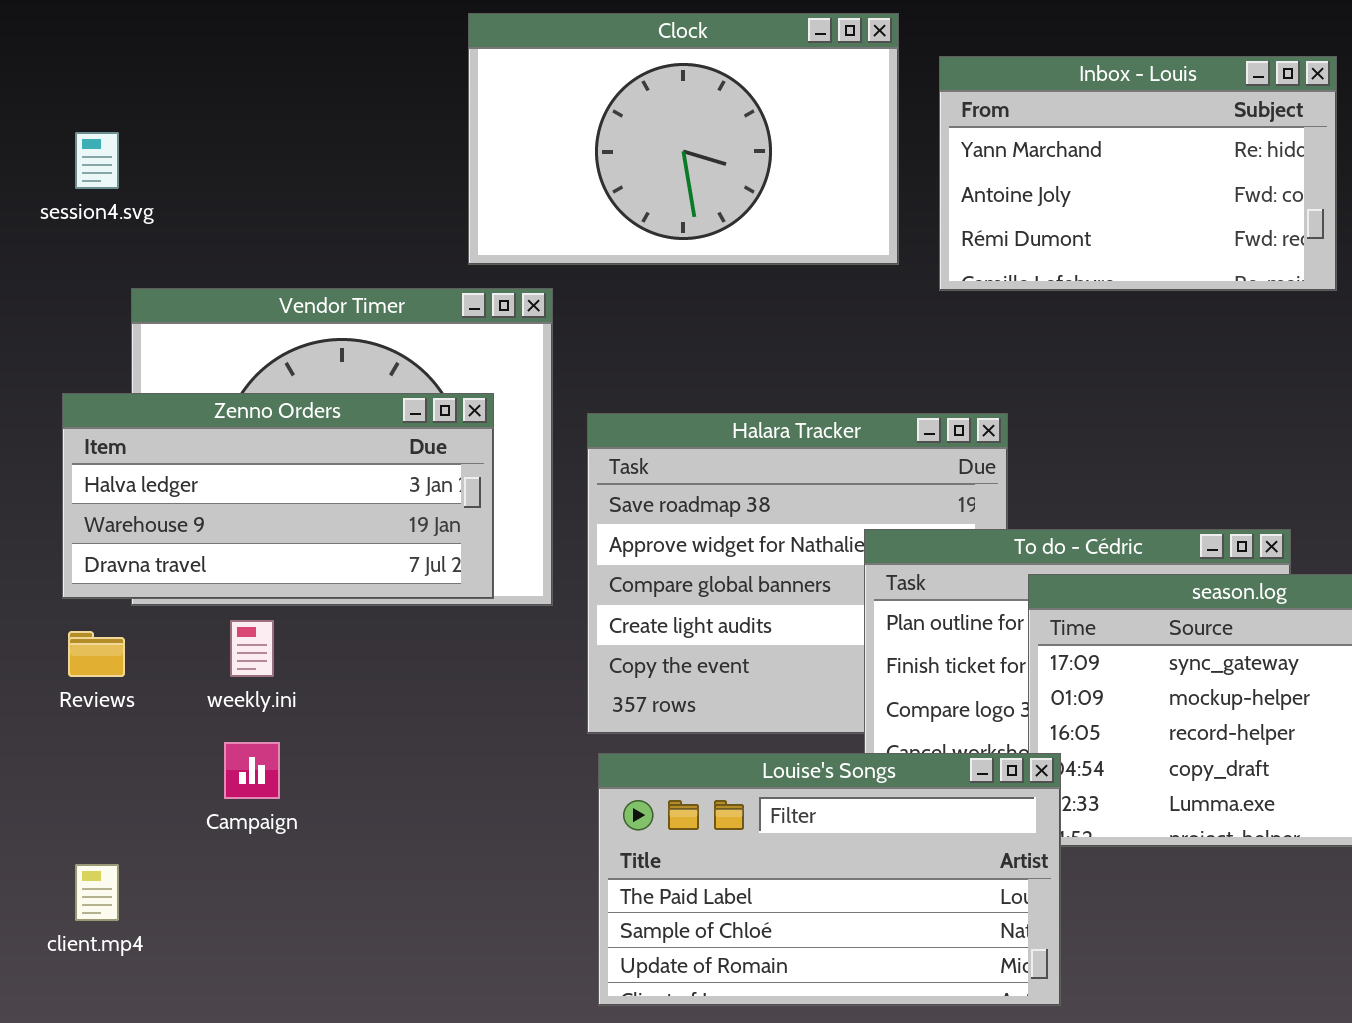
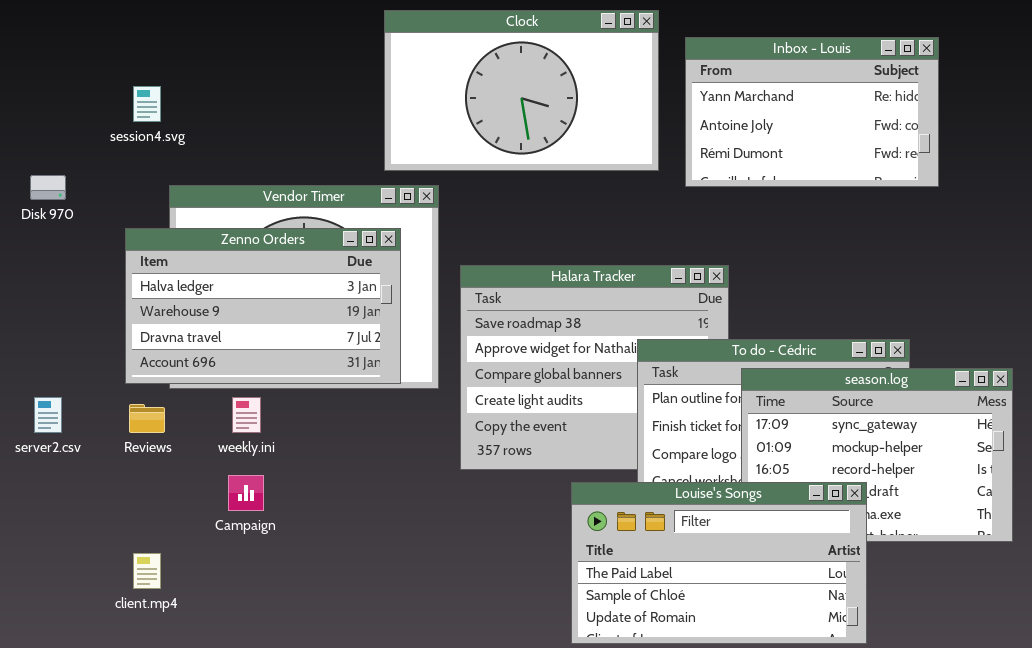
Zenno Orders: [62,393,494,599] -> [125,228,401,384], resized
Louise's Songs: [598,753,1061,1006] -> [571,482,867,644], moved

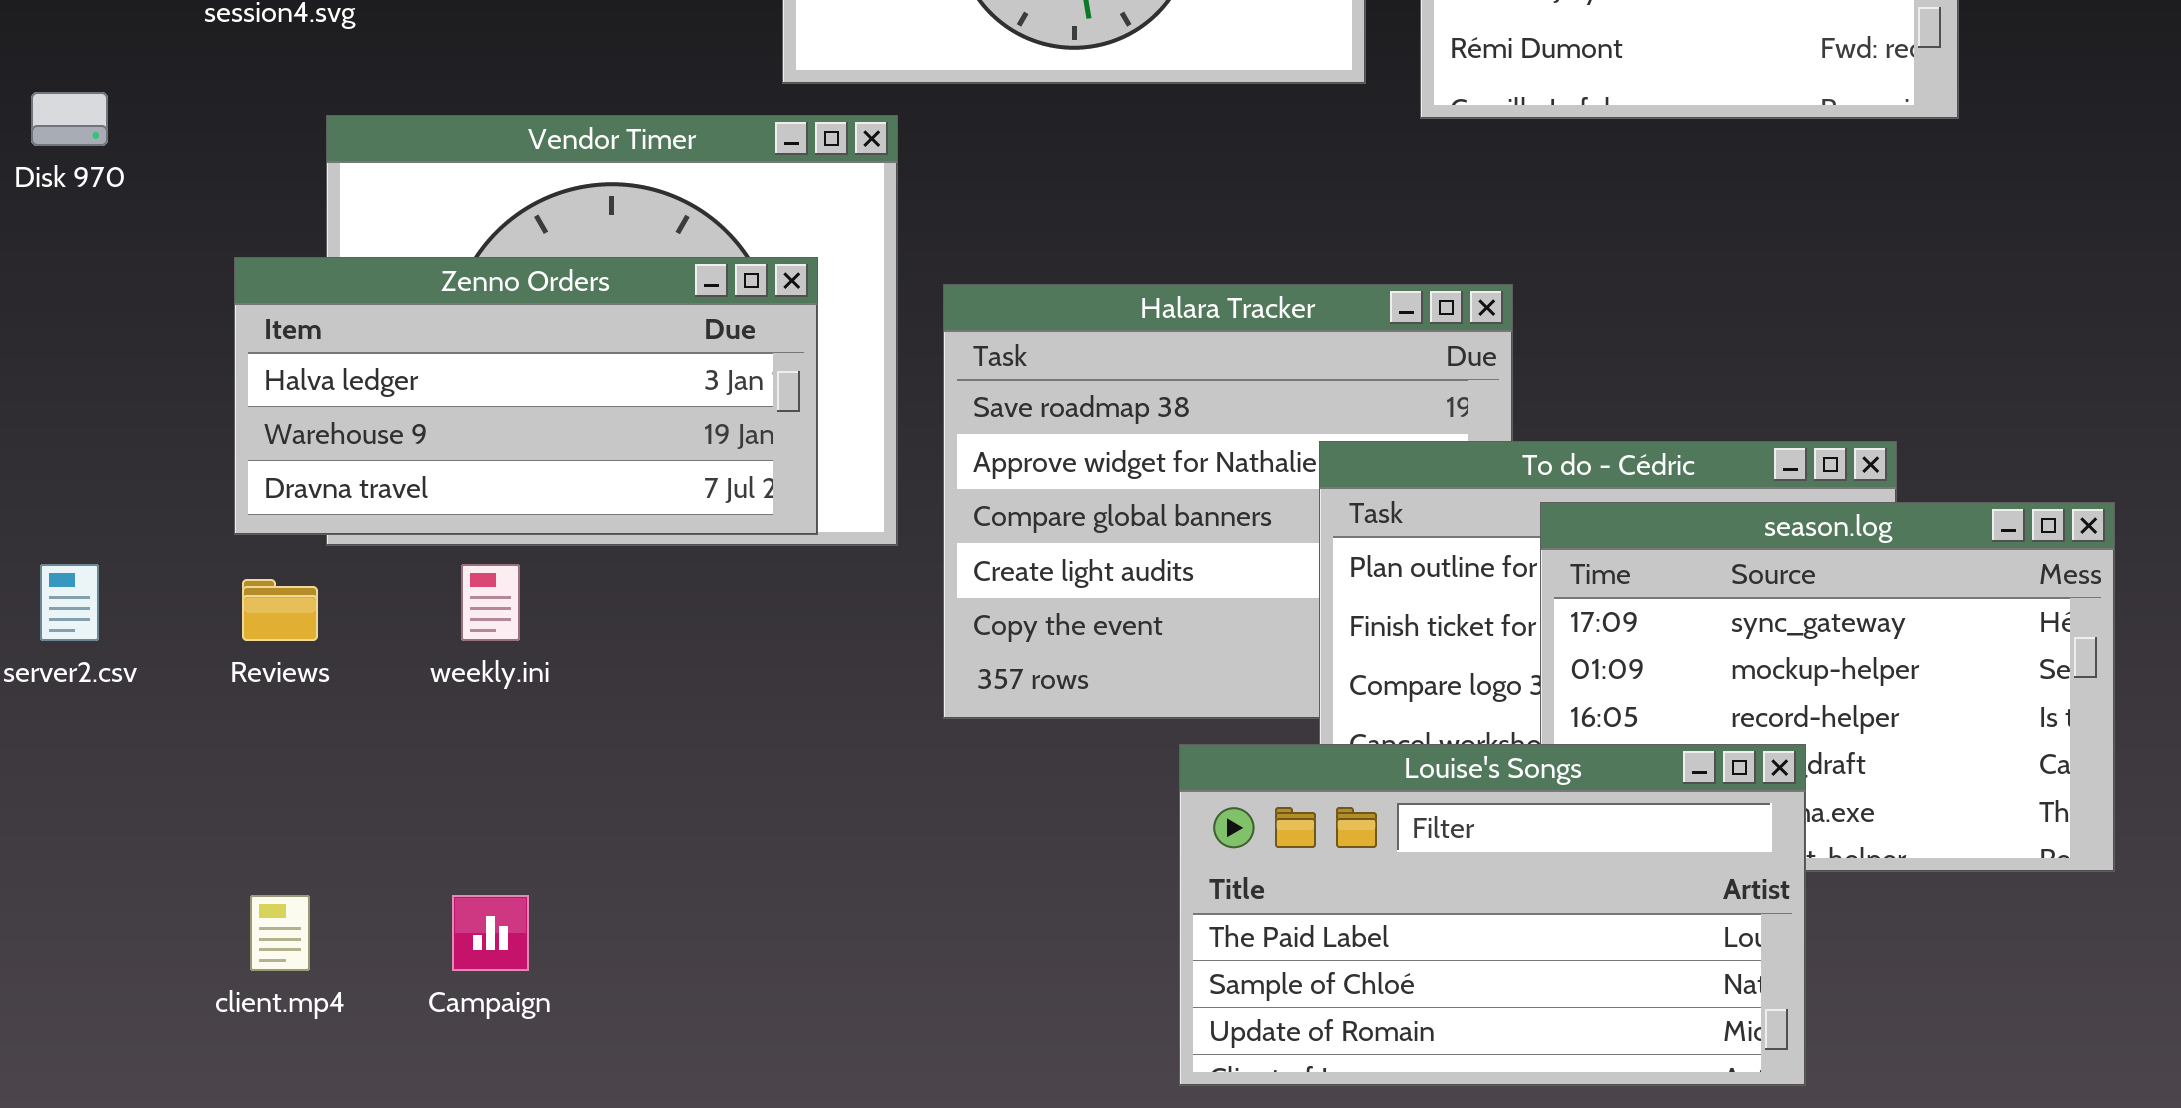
Zenno Orders: [125,228,401,384] -> [234,257,818,535], resized
Campaign: [228,475,264,511] -> [452,895,529,971], moved

